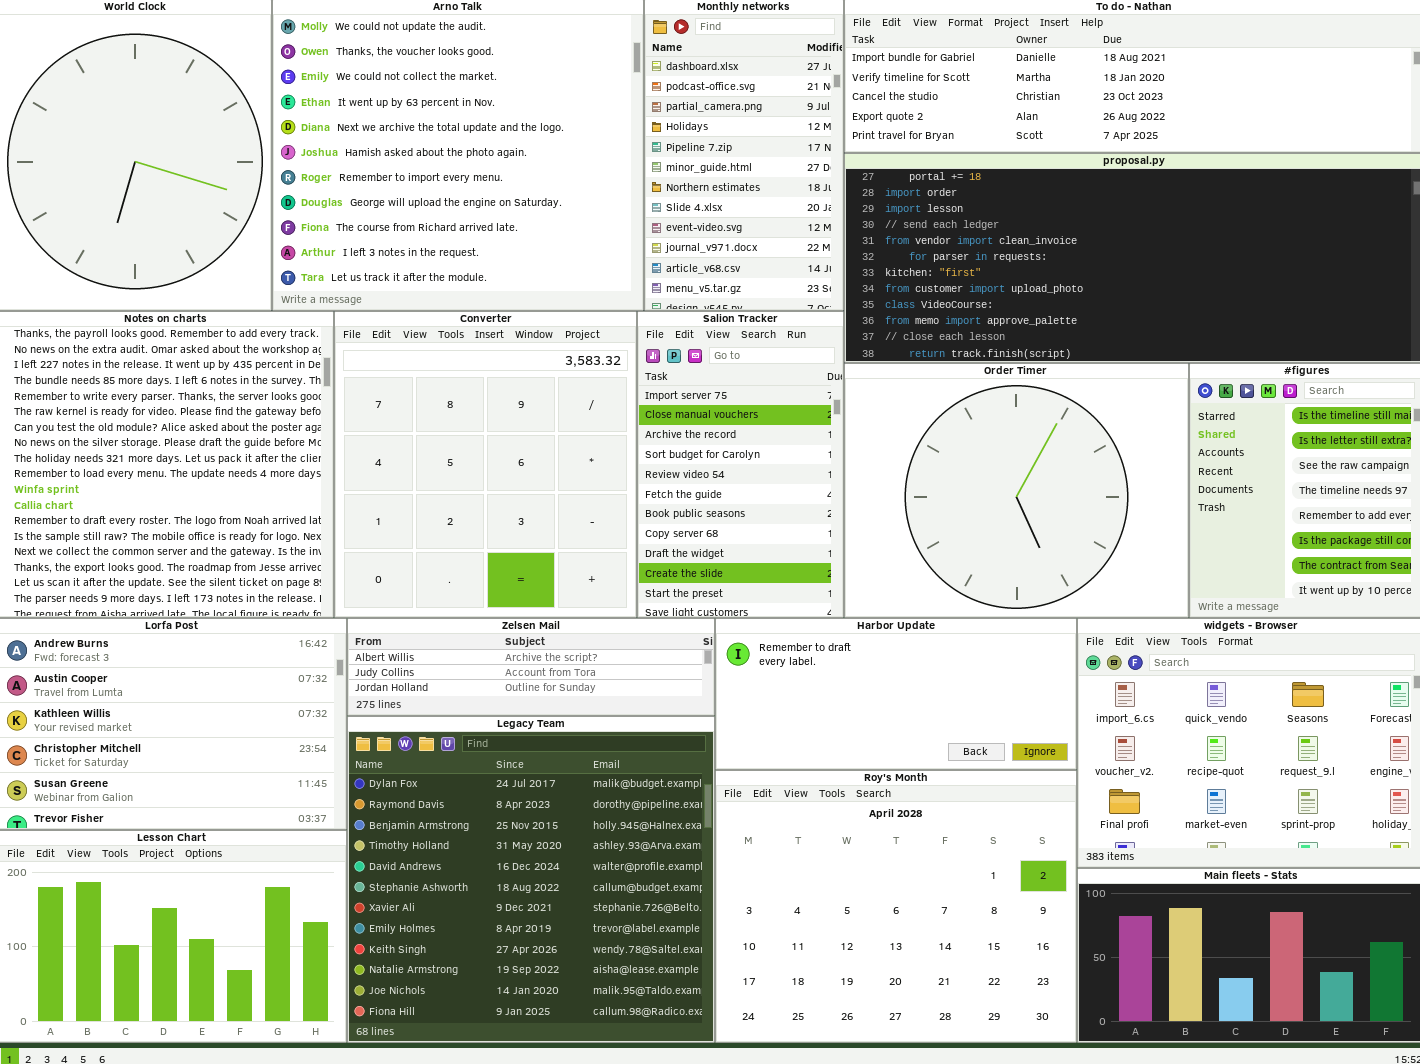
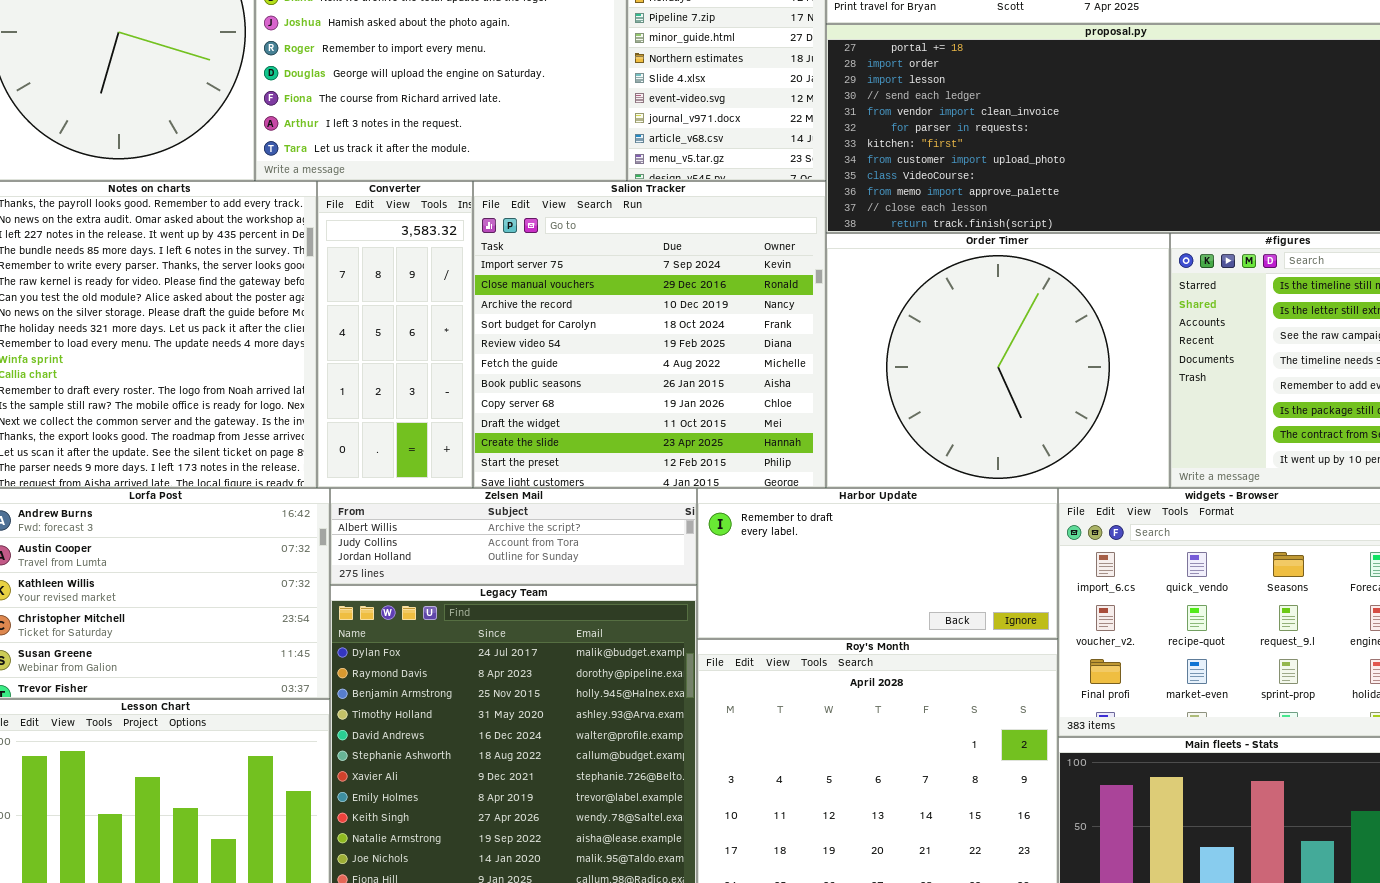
Converter: [334,311,637,618] -> [317,181,473,488], resized
Salion Tracker: [637,311,844,618] -> [473,181,826,488], resized

